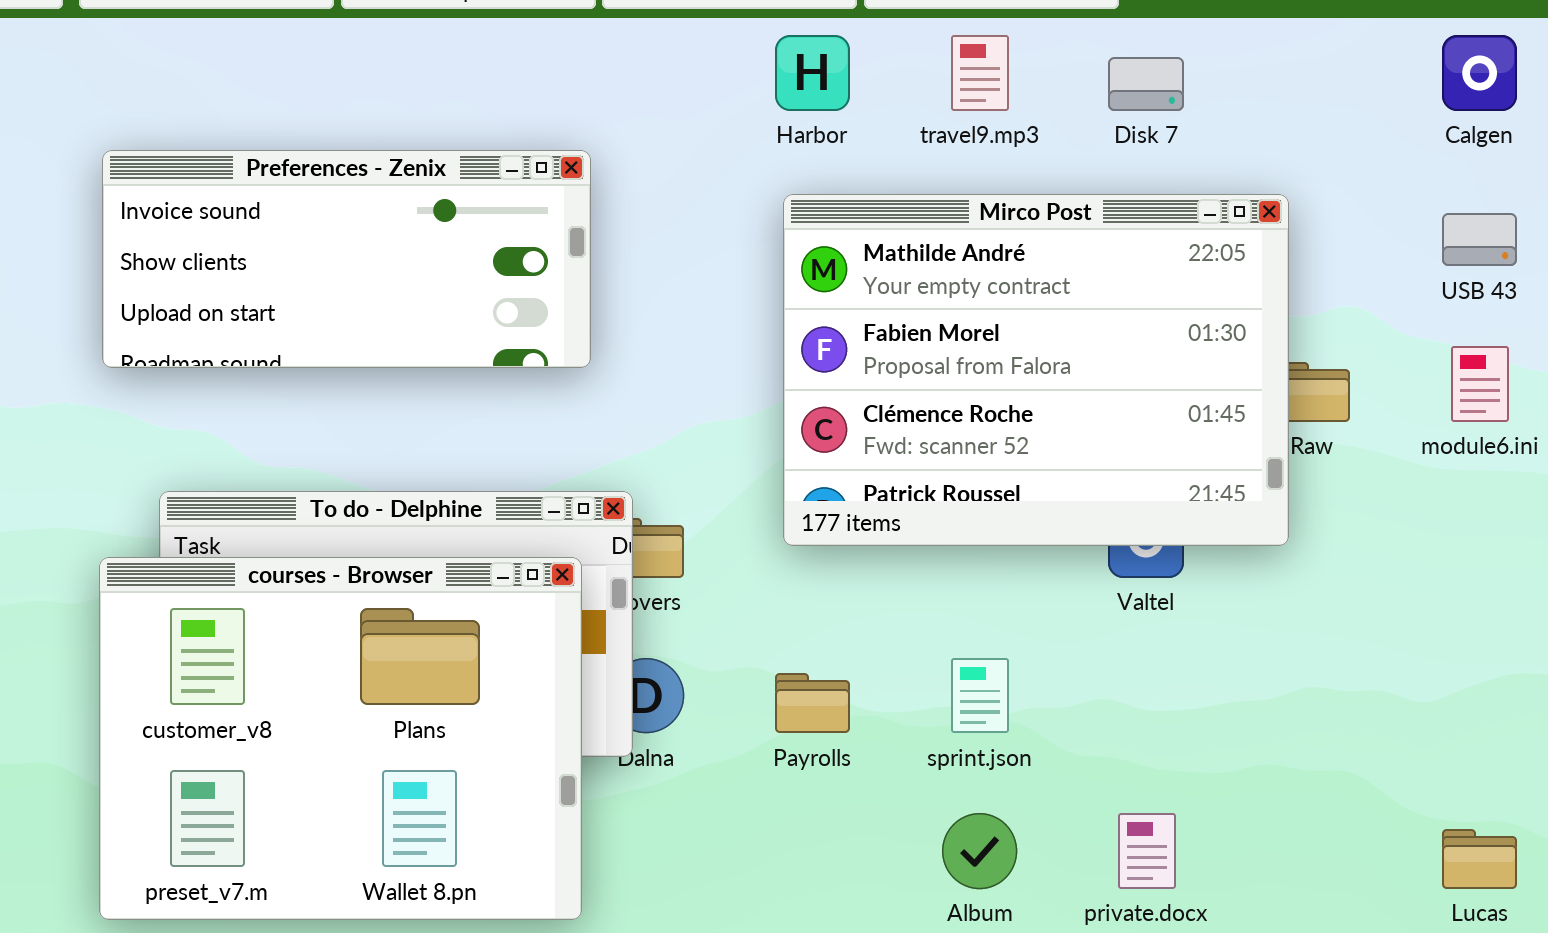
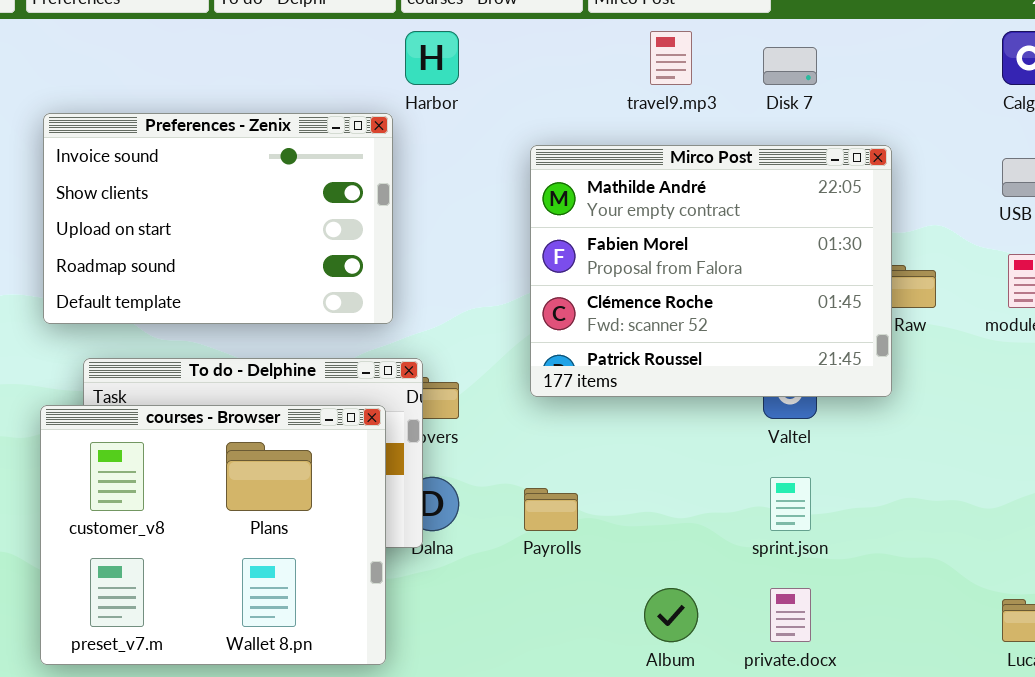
Harbor: [775,35,850,111] -> [405,31,459,85], moved
Preferences - Zenix: [102,150,591,368] -> [43,113,393,324], resized
sprint.json: [951,658,1009,733] -> [770,477,811,531], moved

